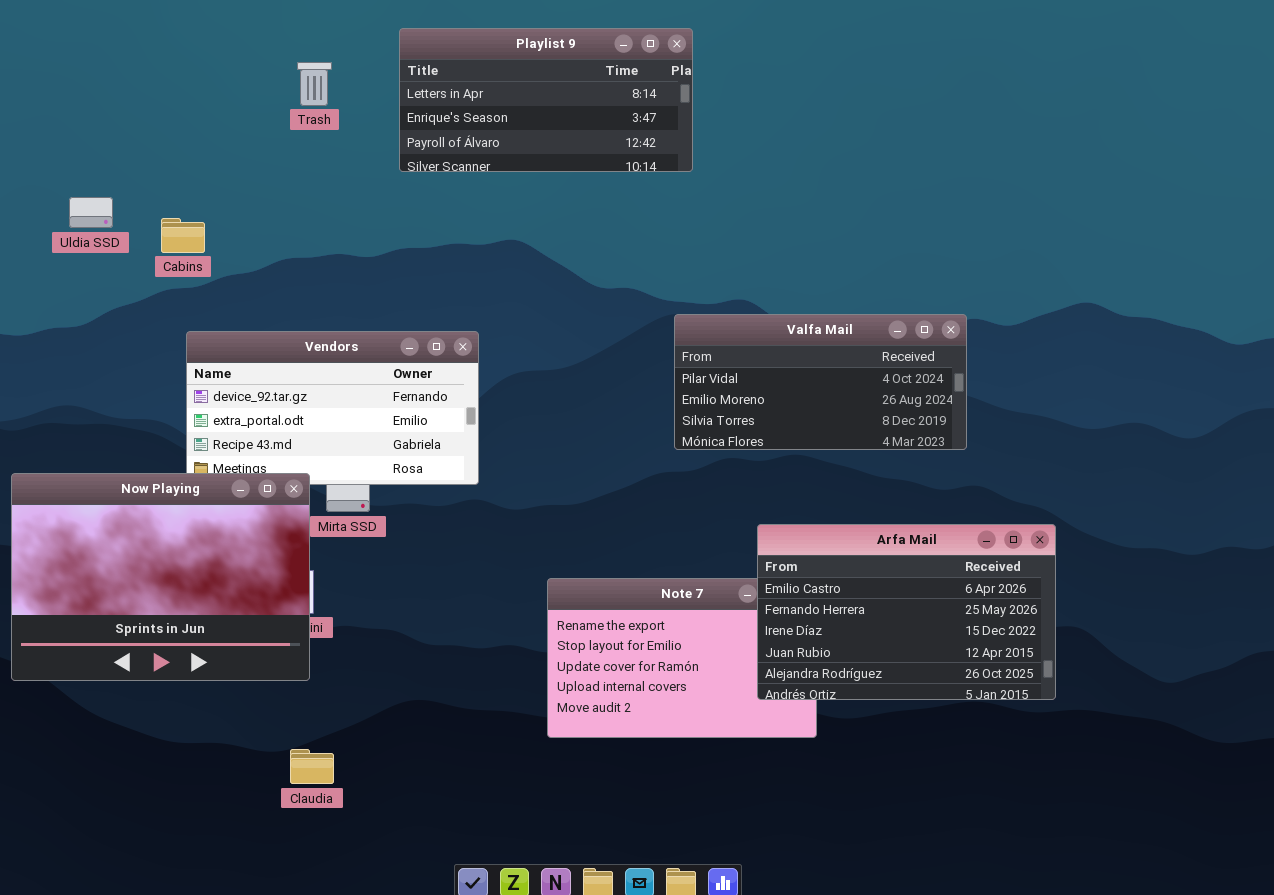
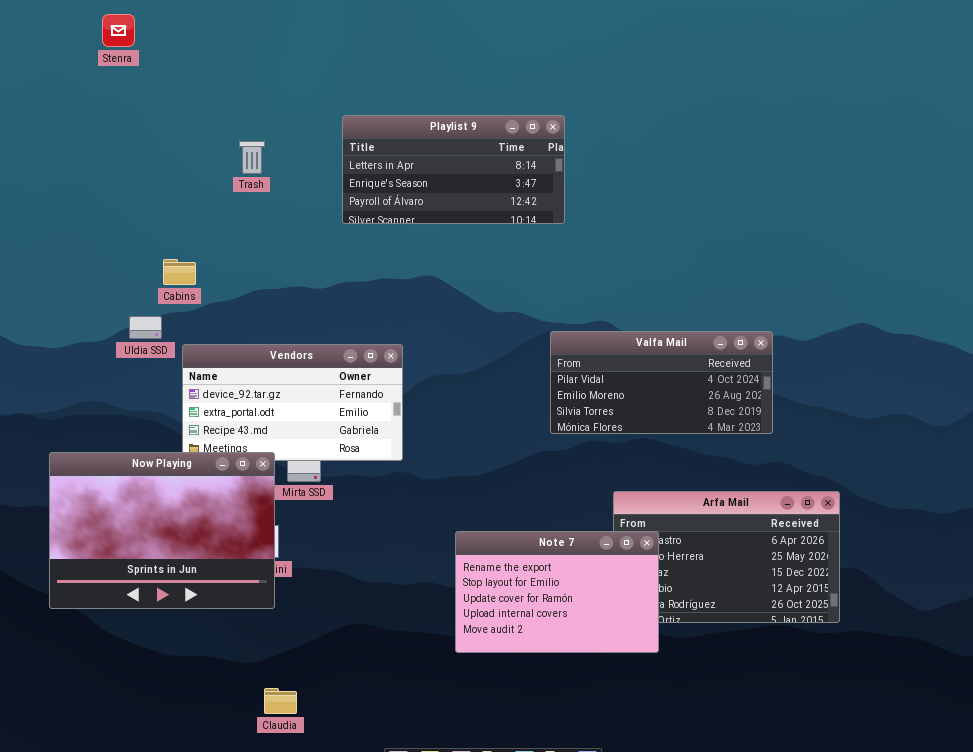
Trash: [297,62,332,106] -> [239,141,265,174], moved
Uldia SSD: [69,197,113,228] -> [129,316,162,339], moved
Note 7: [547,578,817,738] -> [455,531,659,653], raised
Claudia: [290,749,334,784] -> [264,688,297,714], moved

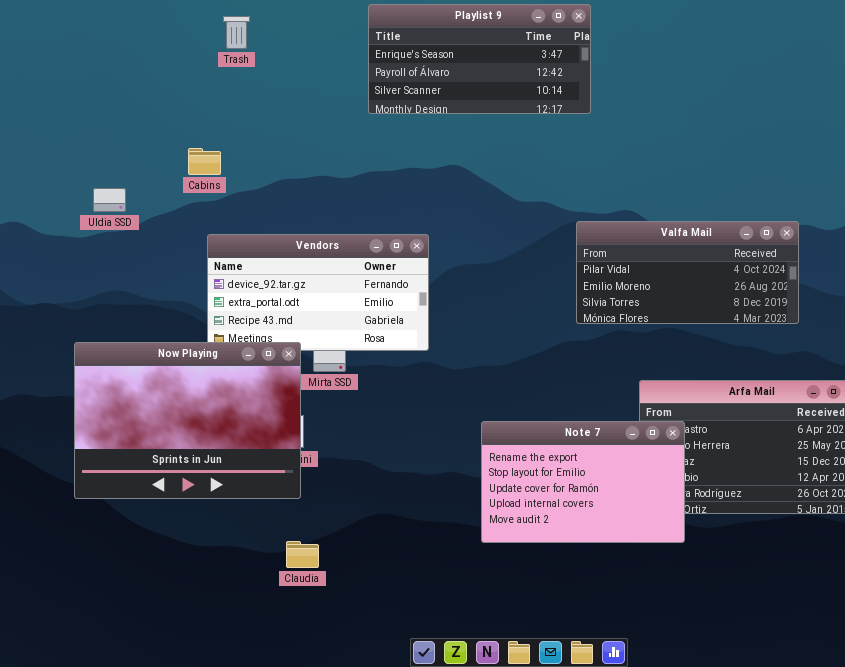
Playlist 9: [342,115,565,224] -> [368,4,591,114], scrolled down 1 row
Trash: [239,141,265,174] -> [223,16,250,49], moved
Uldia SSD: [129,316,162,339] -> [93,188,126,212], moved
Claudia: [264,688,297,714] -> [286,541,319,568], moved

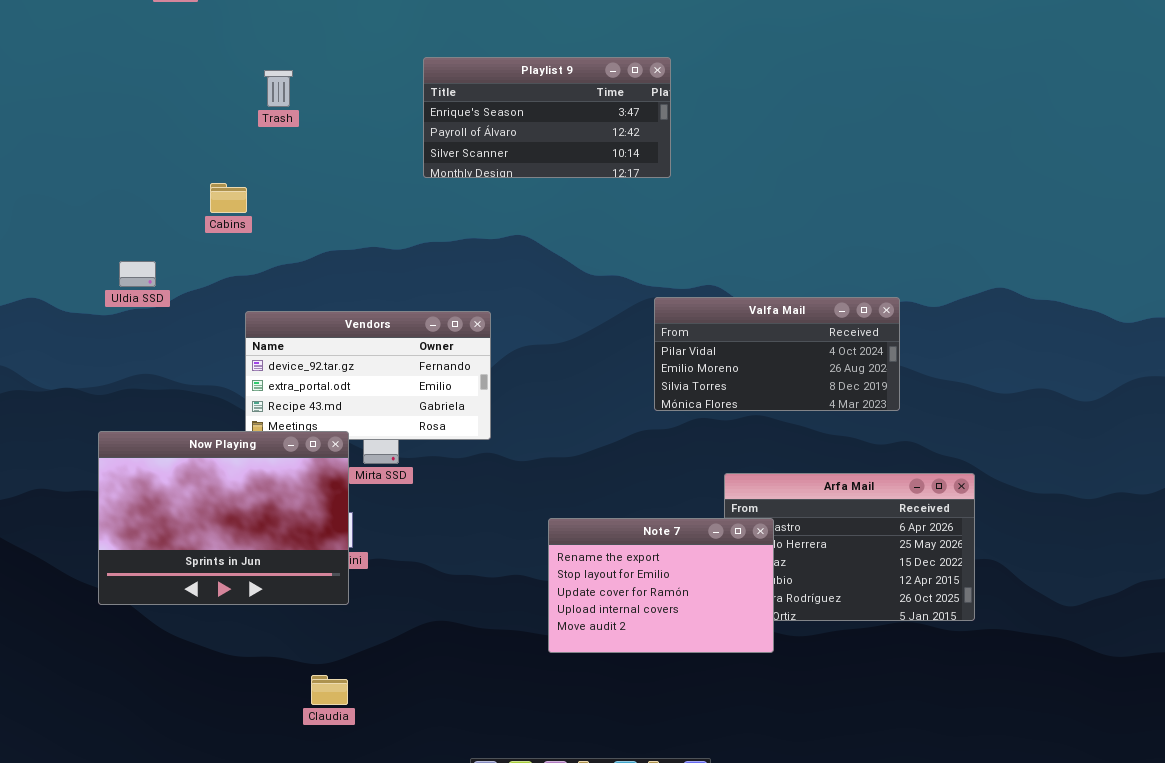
Cabins: [188,148,221,175] -> [210,183,247,213], moved
Claudia: [286,541,319,568] -> [311,675,348,705], moved

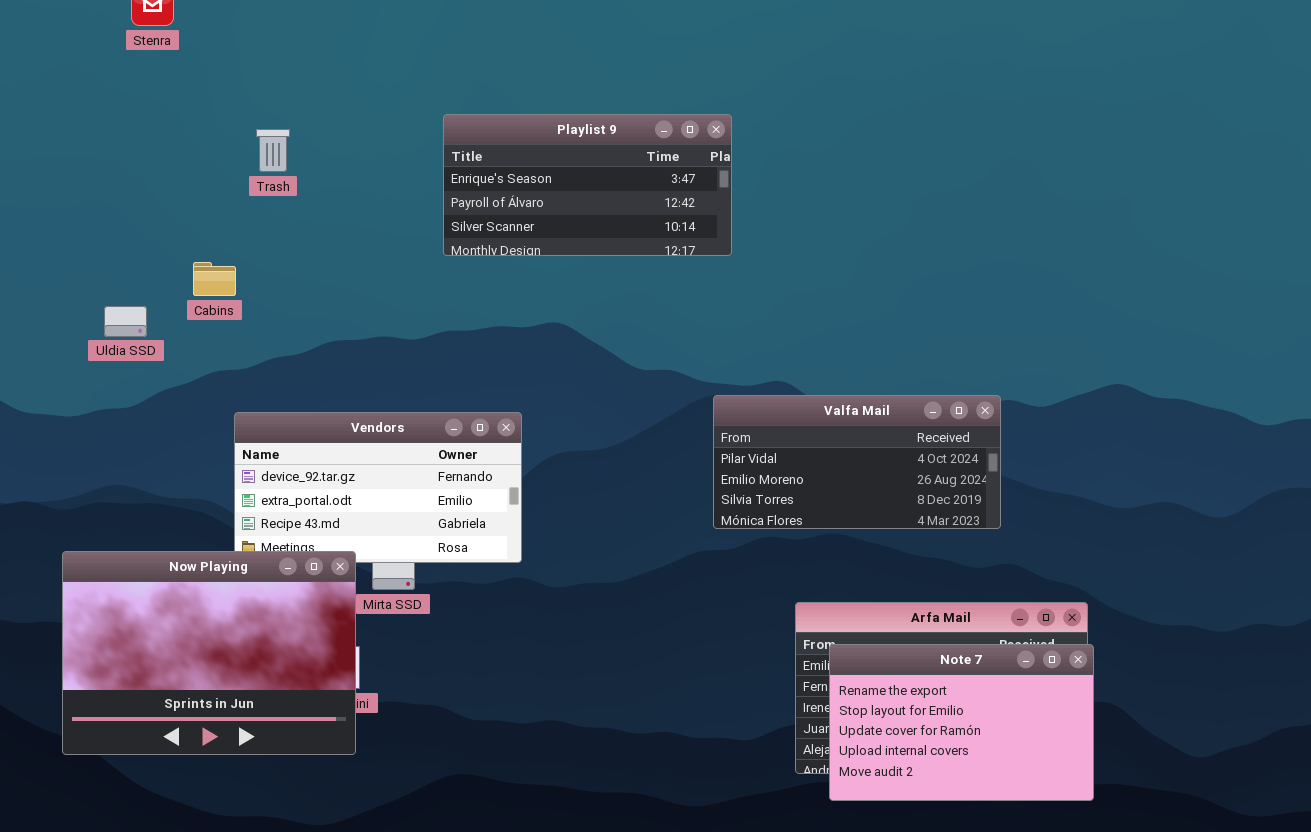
Uldia SSD: [119,261,156,287] -> [104,306,147,337], moved
Note 7: [548,518,774,653] -> [829,644,1094,801], moved

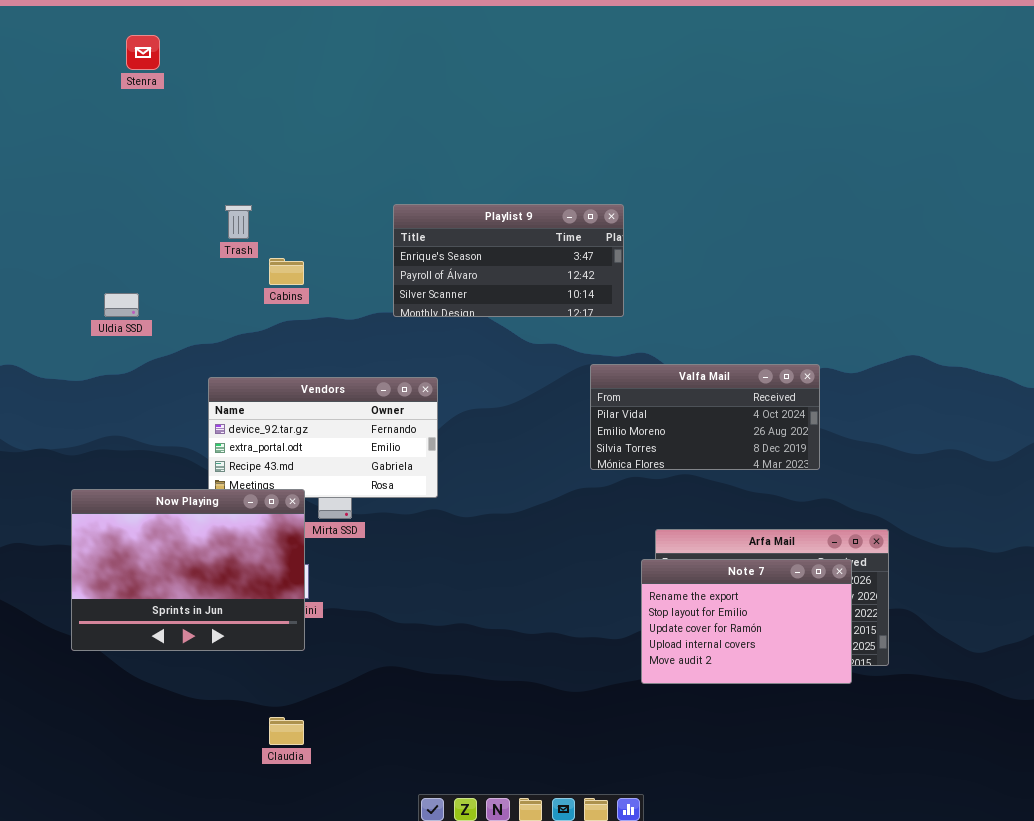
Playlist 9: [443,114,732,256] -> [393,204,624,317], moved
Trash: [256,129,290,172] -> [225,205,252,239], moved
Cabins: [193,262,236,296] -> [269,258,304,285], moved
Note 7: [829,644,1094,801] -> [641,559,852,684], moved

